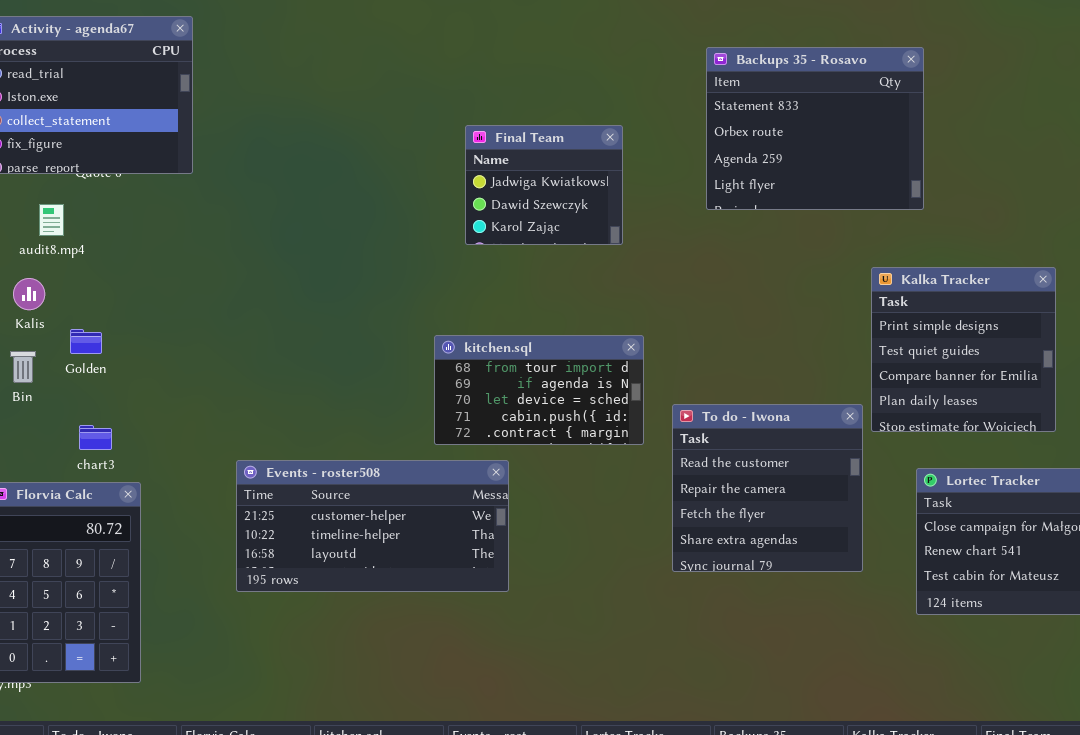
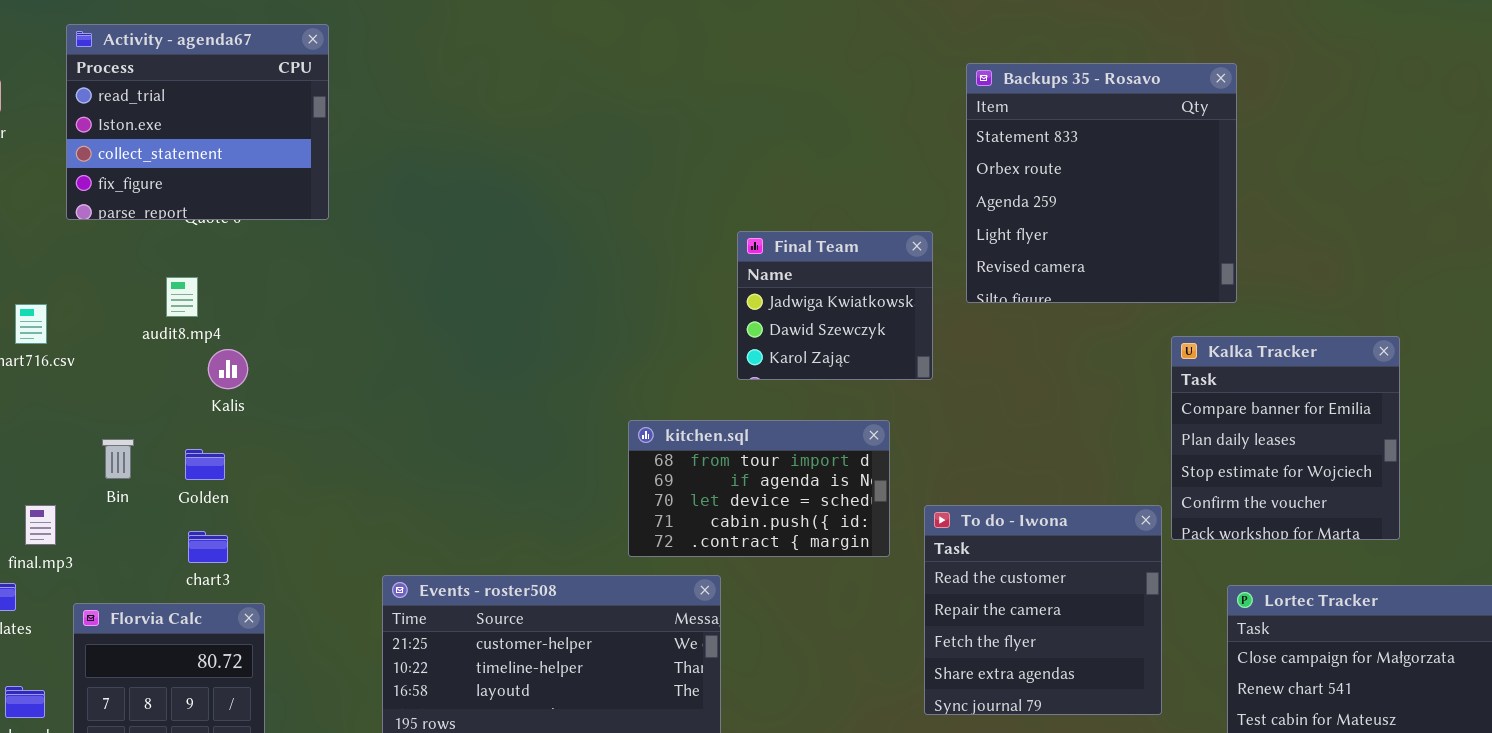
Backups 35 - Rosavo: [706,47,924,210] -> [966,63,1237,303], resized
Final Team: [465,125,623,245] -> [737,231,933,380], moved
audit8.mp4: [39,204,64,236] -> [166,277,198,317], moved
Kalka Tracker: [871,267,1056,432] -> [1171,336,1400,540], scrolled down 2 rows
Kalis: [13,278,45,310] -> [208,349,248,389], moved
Golden: [70,329,102,354] -> [185,449,225,480], moved

